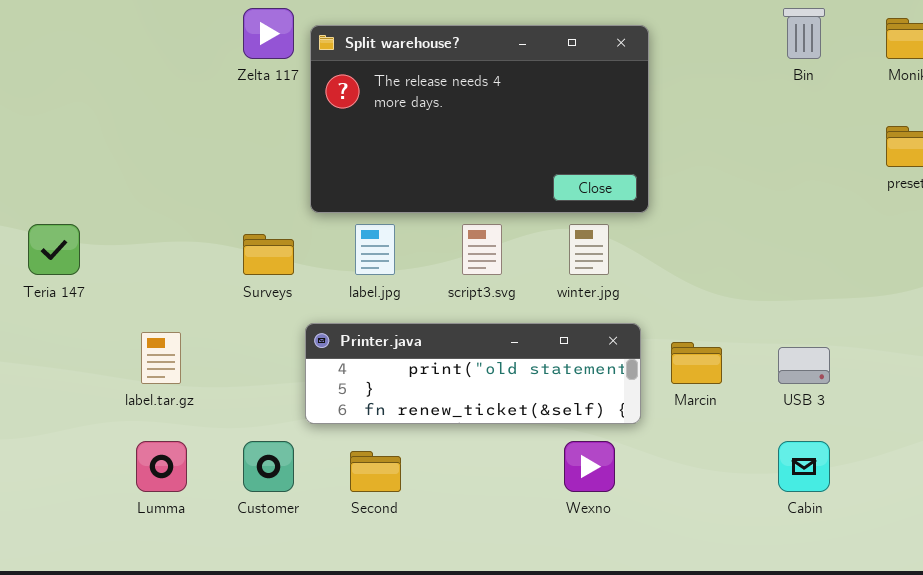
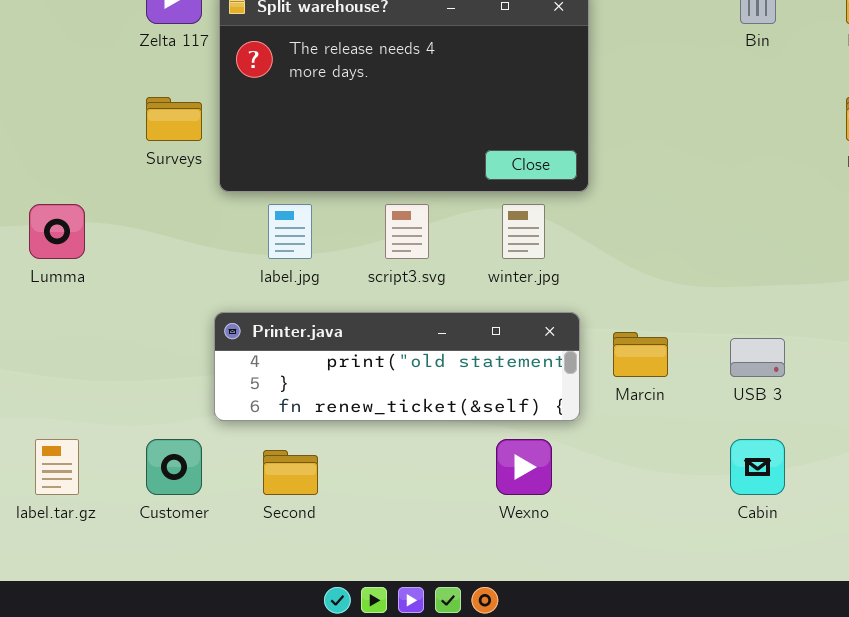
Surveys: [243,234,294,275] -> [146,97,202,141], moved
label.tar.gz: [141,332,181,384] -> [35,439,79,495], moved
Lumma: [136,441,187,492] -> [29,204,85,259], moved

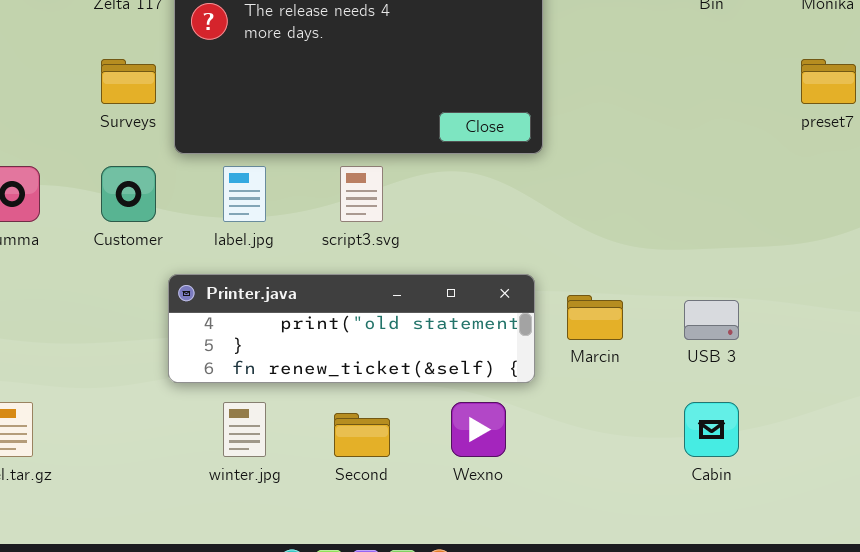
winter.jpg: [502,204,545,259] -> [223,402,266,457], moved
Customer: [146,439,202,495] -> [101,166,156,222], moved
Second: [263,450,318,495] -> [334,413,390,457], moved

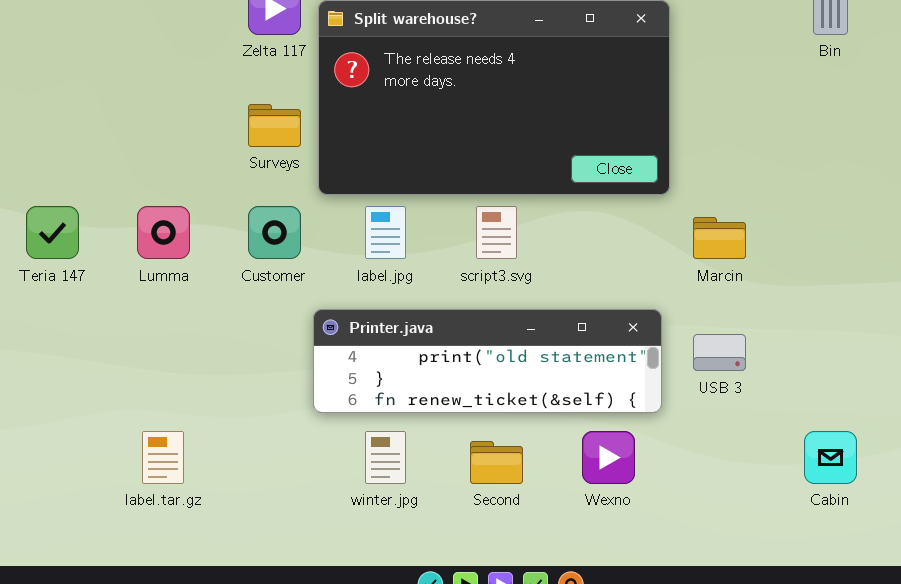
Marcin: [567,295,623,340] -> [693,217,746,259], moved
USB 3: [684,300,739,340] -> [693,334,746,371], moved

